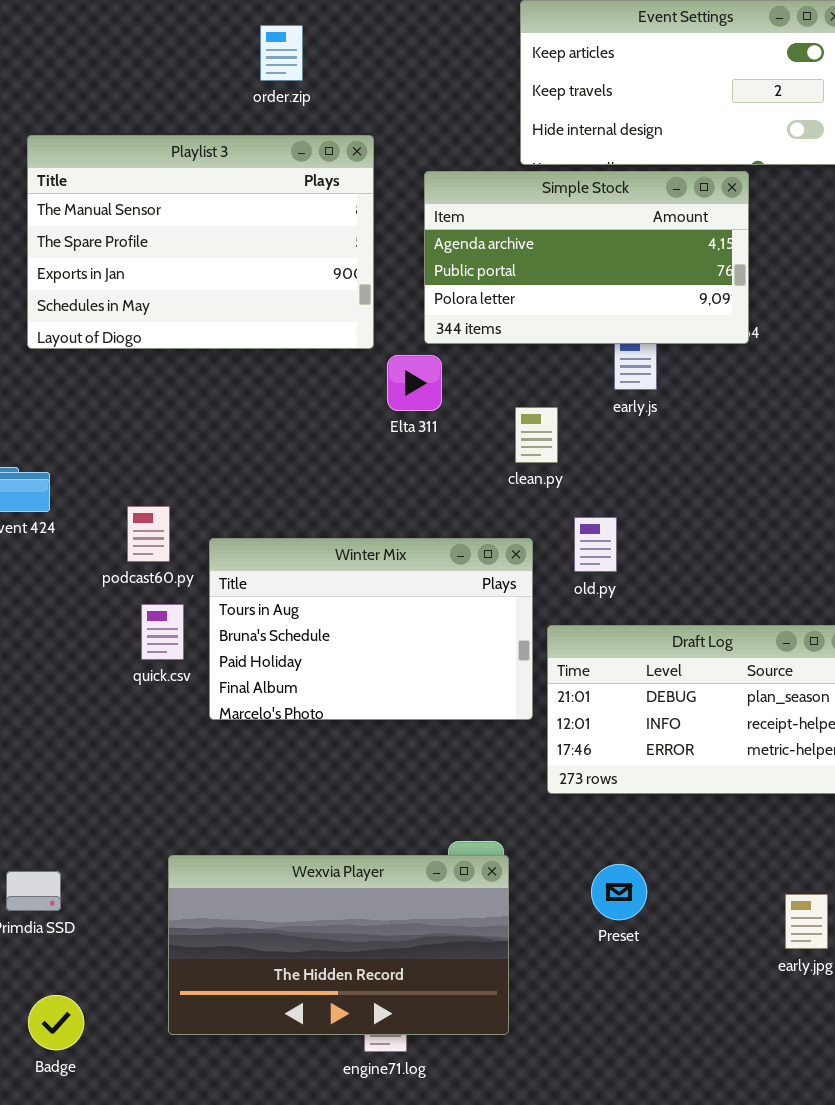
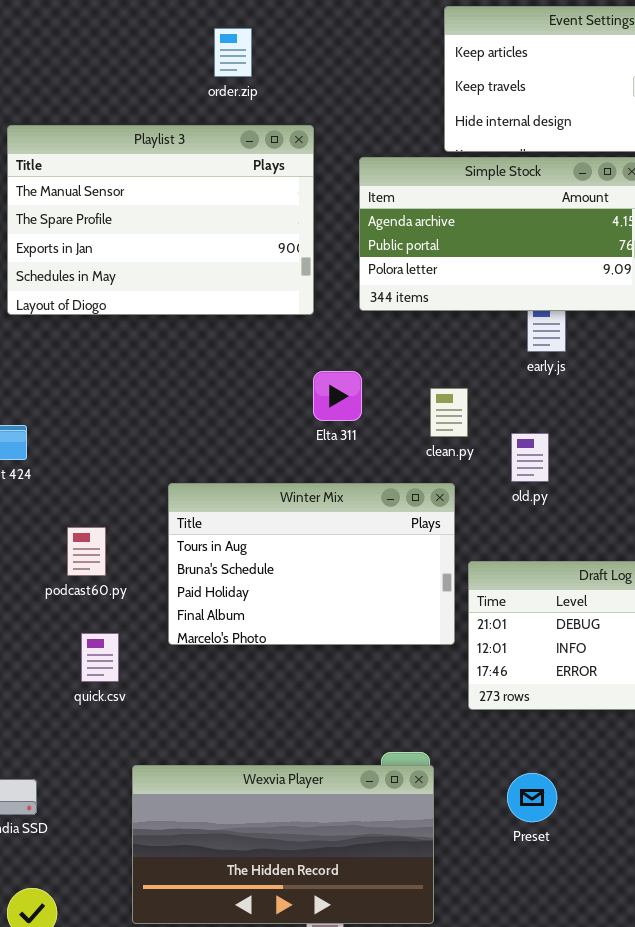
Elta 311: [387,355,442,411] -> [313,371,362,421], moved
clean.py: [515,407,558,463] -> [430,388,468,437], moved
podcast60.py: [127,506,170,562] -> [67,527,106,576], moved
old.py: [574,517,617,572] -> [511,433,549,482], moved
quick.csv: [141,604,184,660] -> [81,633,119,682], moved

